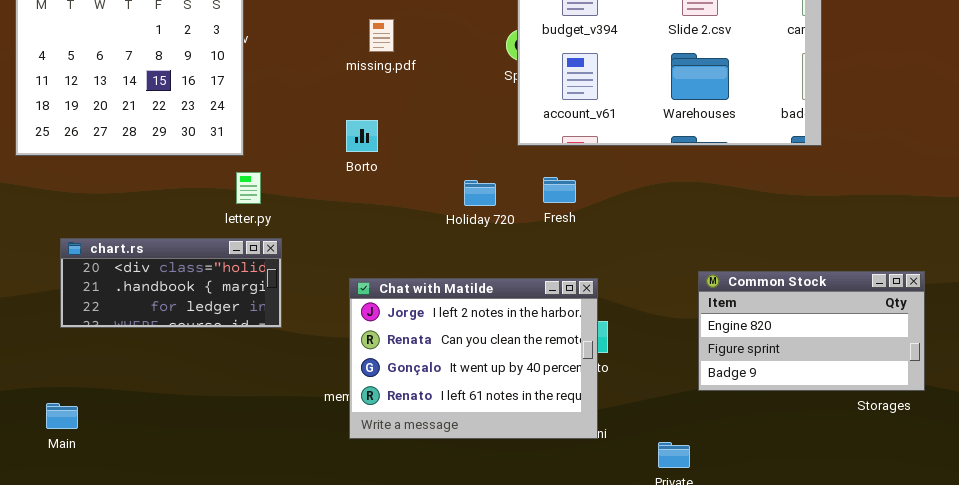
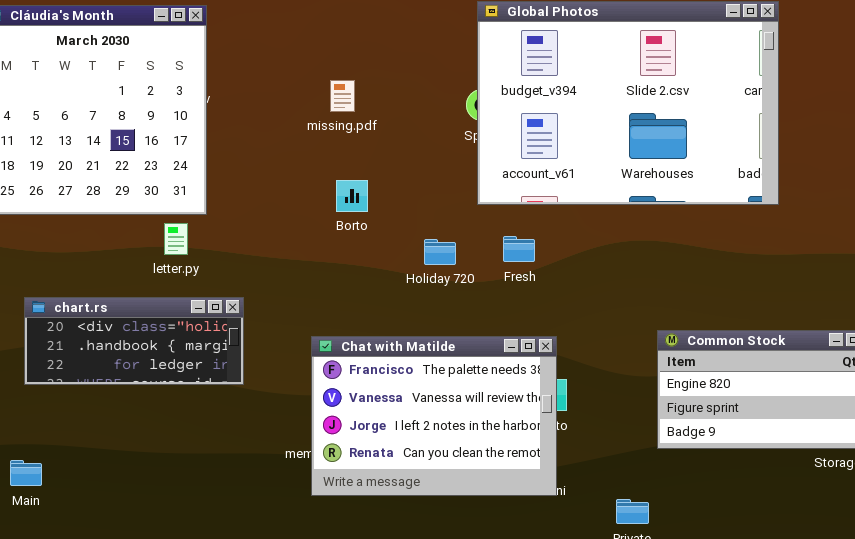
Borto: [346,120,378,152] -> [336,180,368,212], moved
letter.py: [236,172,261,204] -> [164,223,188,255], moved
Chat with Matilde: [349,278,598,439] -> [311,336,557,496], scrolled up 2 rows

